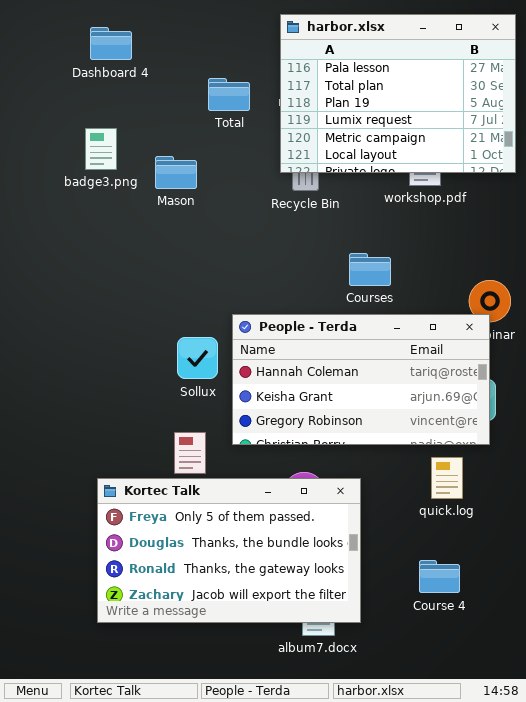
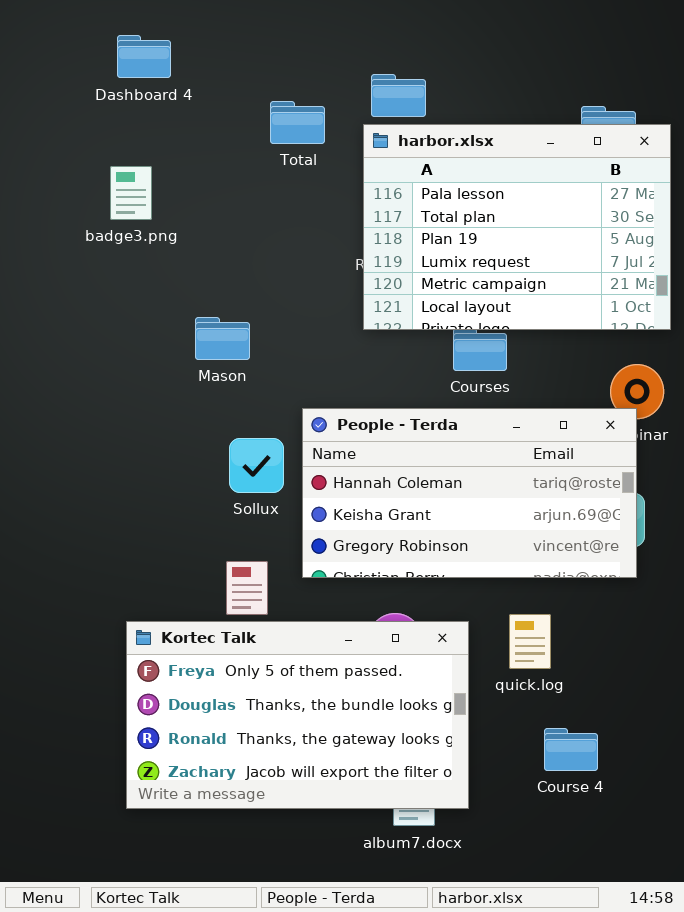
harbor.xlsx: [280,14,516,173] -> [363,124,671,330], moved
Mason: [155,156,197,189] -> [195,317,250,360], moved
quick.log: [431,457,463,499] -> [509,614,551,669], moved

